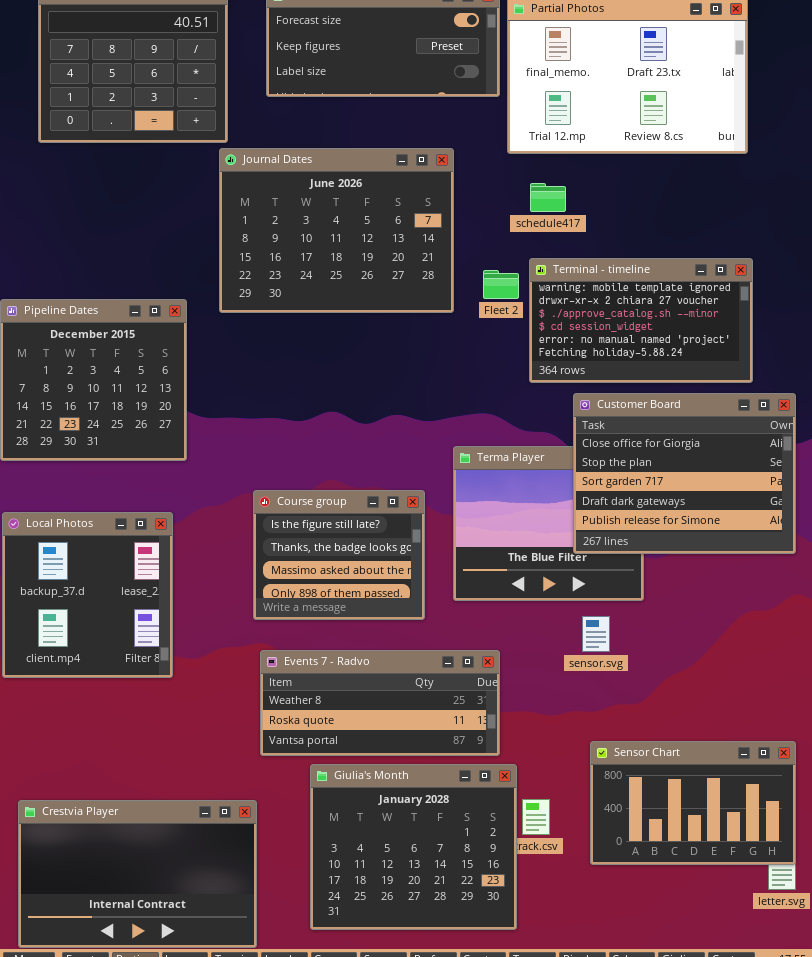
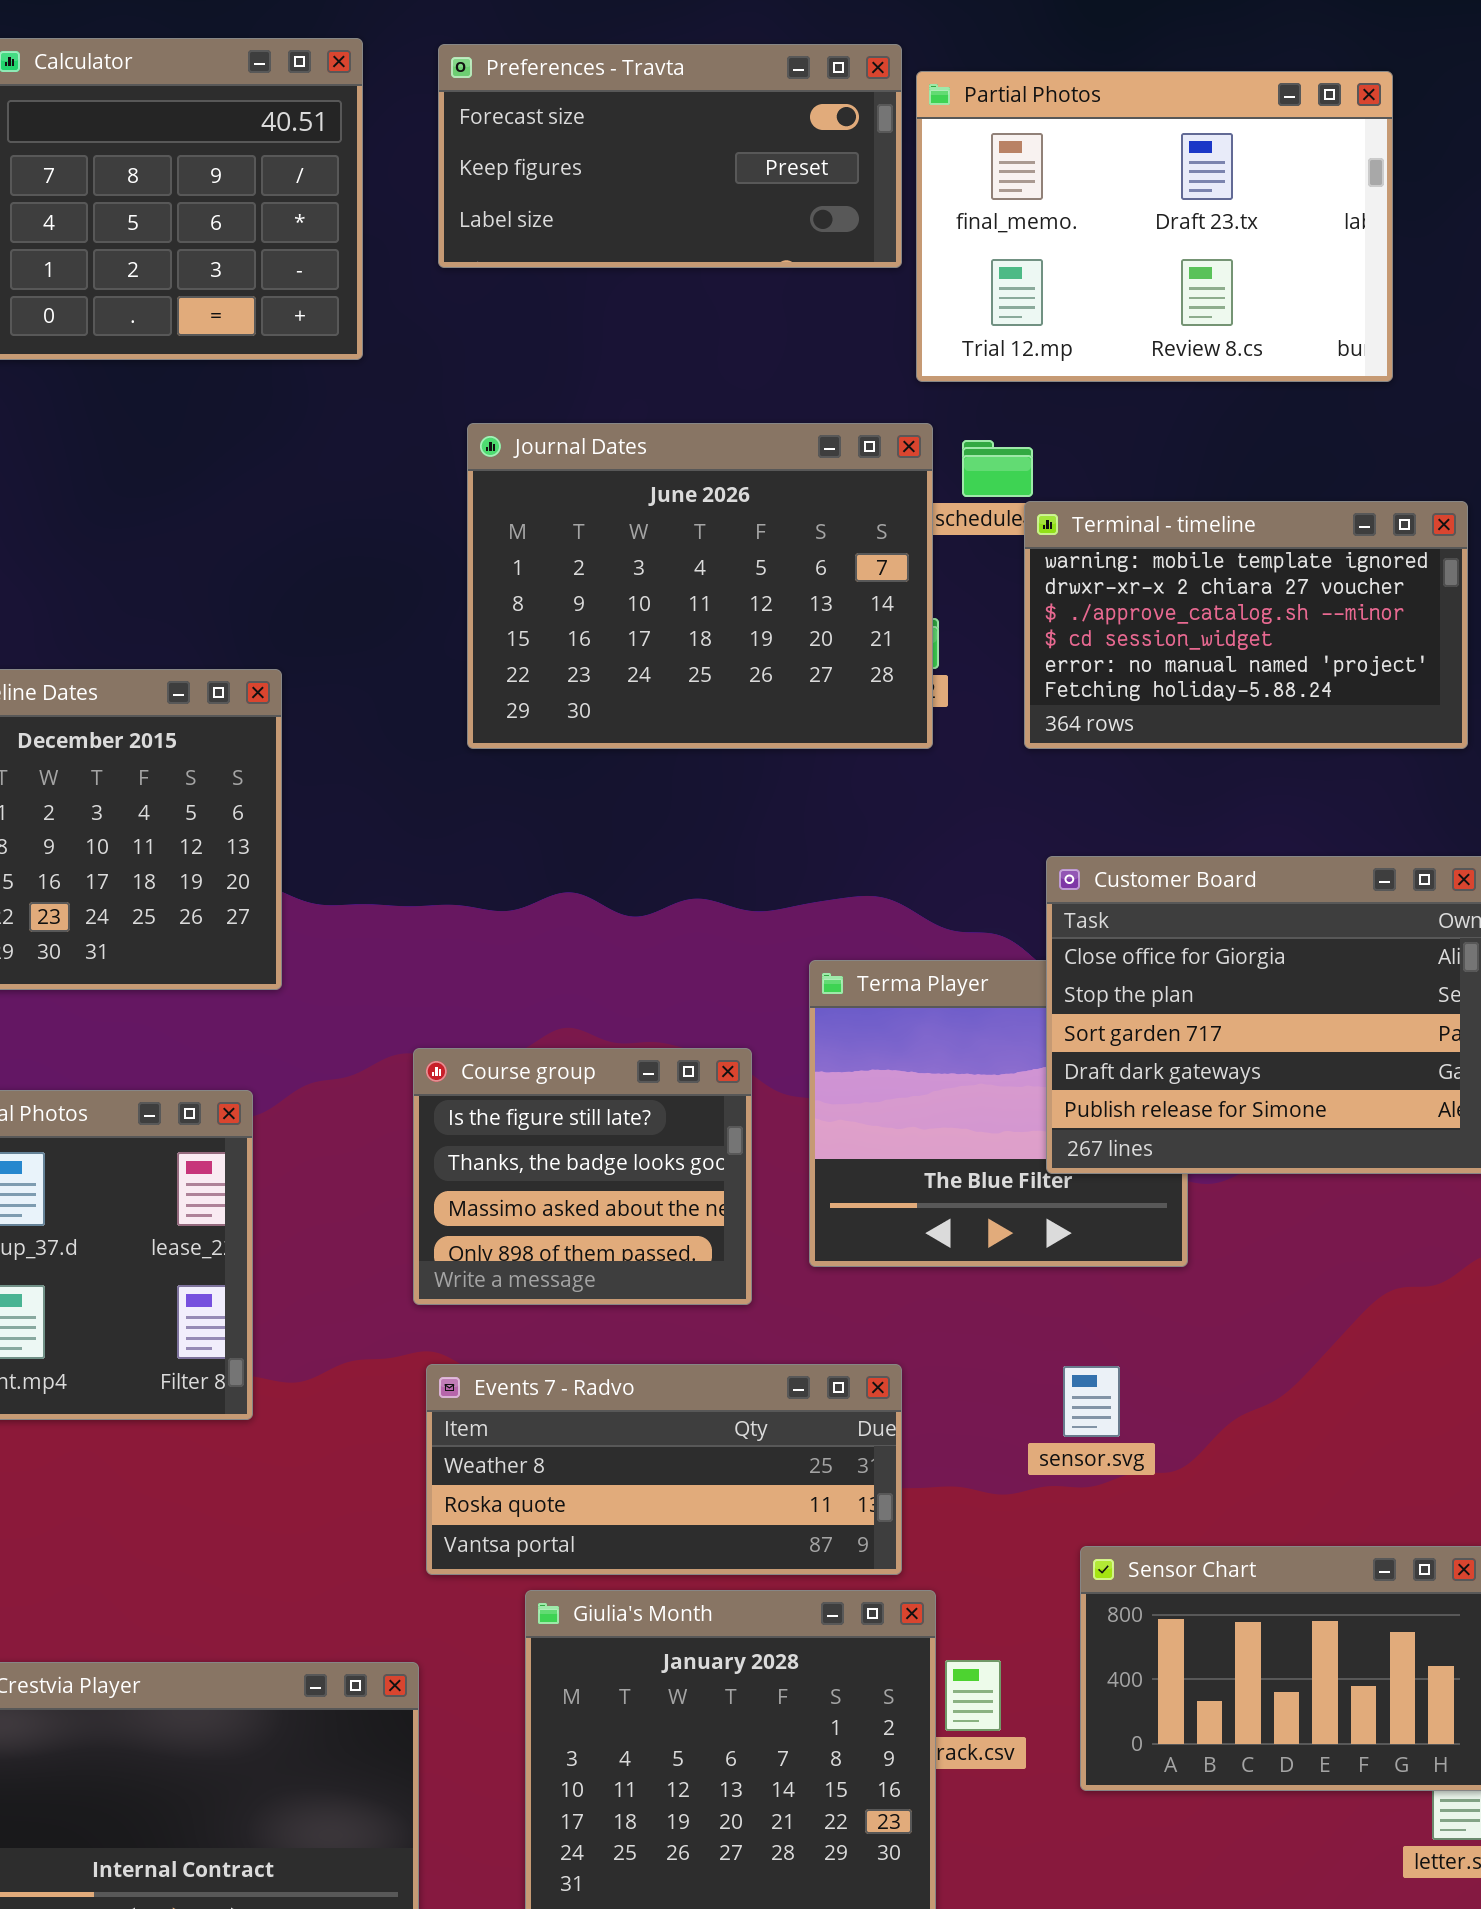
Journal Dates: [219,148,454,313] -> [467,423,933,749], moved
Terminal - timeline: [529,258,753,383] -> [1024,501,1468,749], moved
sensor.svg: [582,616,610,652] -> [1063,1366,1120,1437], moved

